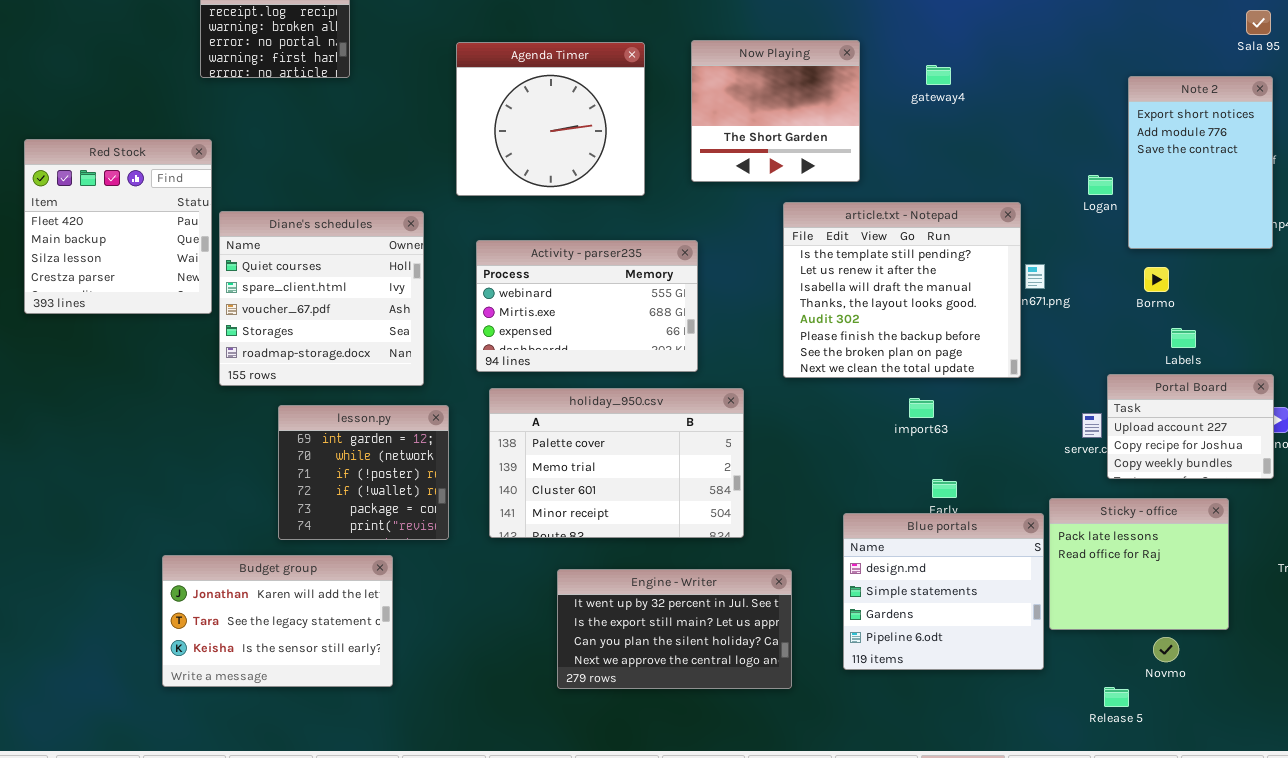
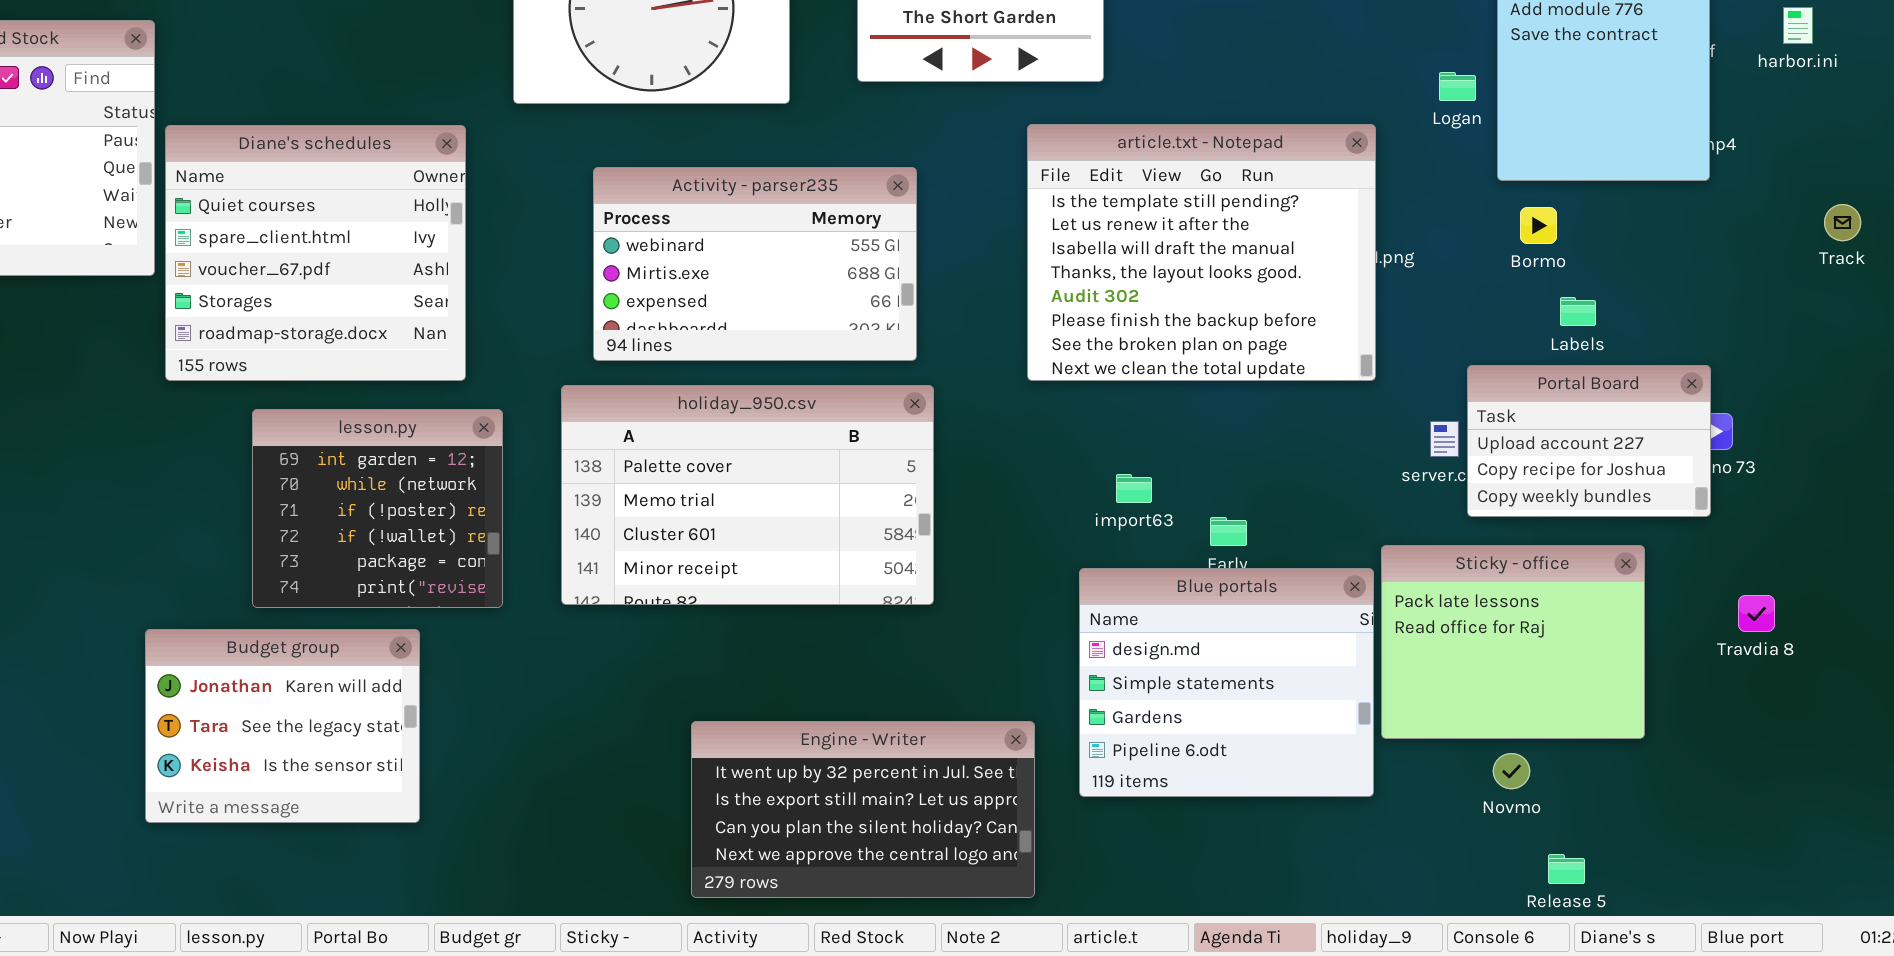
article.txt - Notepad: [783,202,1021,378] -> [1027,124,1376,381], moved
Activity - parser235: [476,240,698,372] -> [593,167,917,361], moved
import63: [909,398,934,418] -> [1116,474,1152,503], moved
Budget group: [162,555,393,687] -> [145,629,420,823], resized
Engine - Writer: [557,569,792,689] -> [691,721,1035,898], moved
Novmo: [1153,637,1179,662] -> [1493,753,1530,789], moved
Release 5: [1104,687,1129,707] -> [1548,854,1585,884], moved

